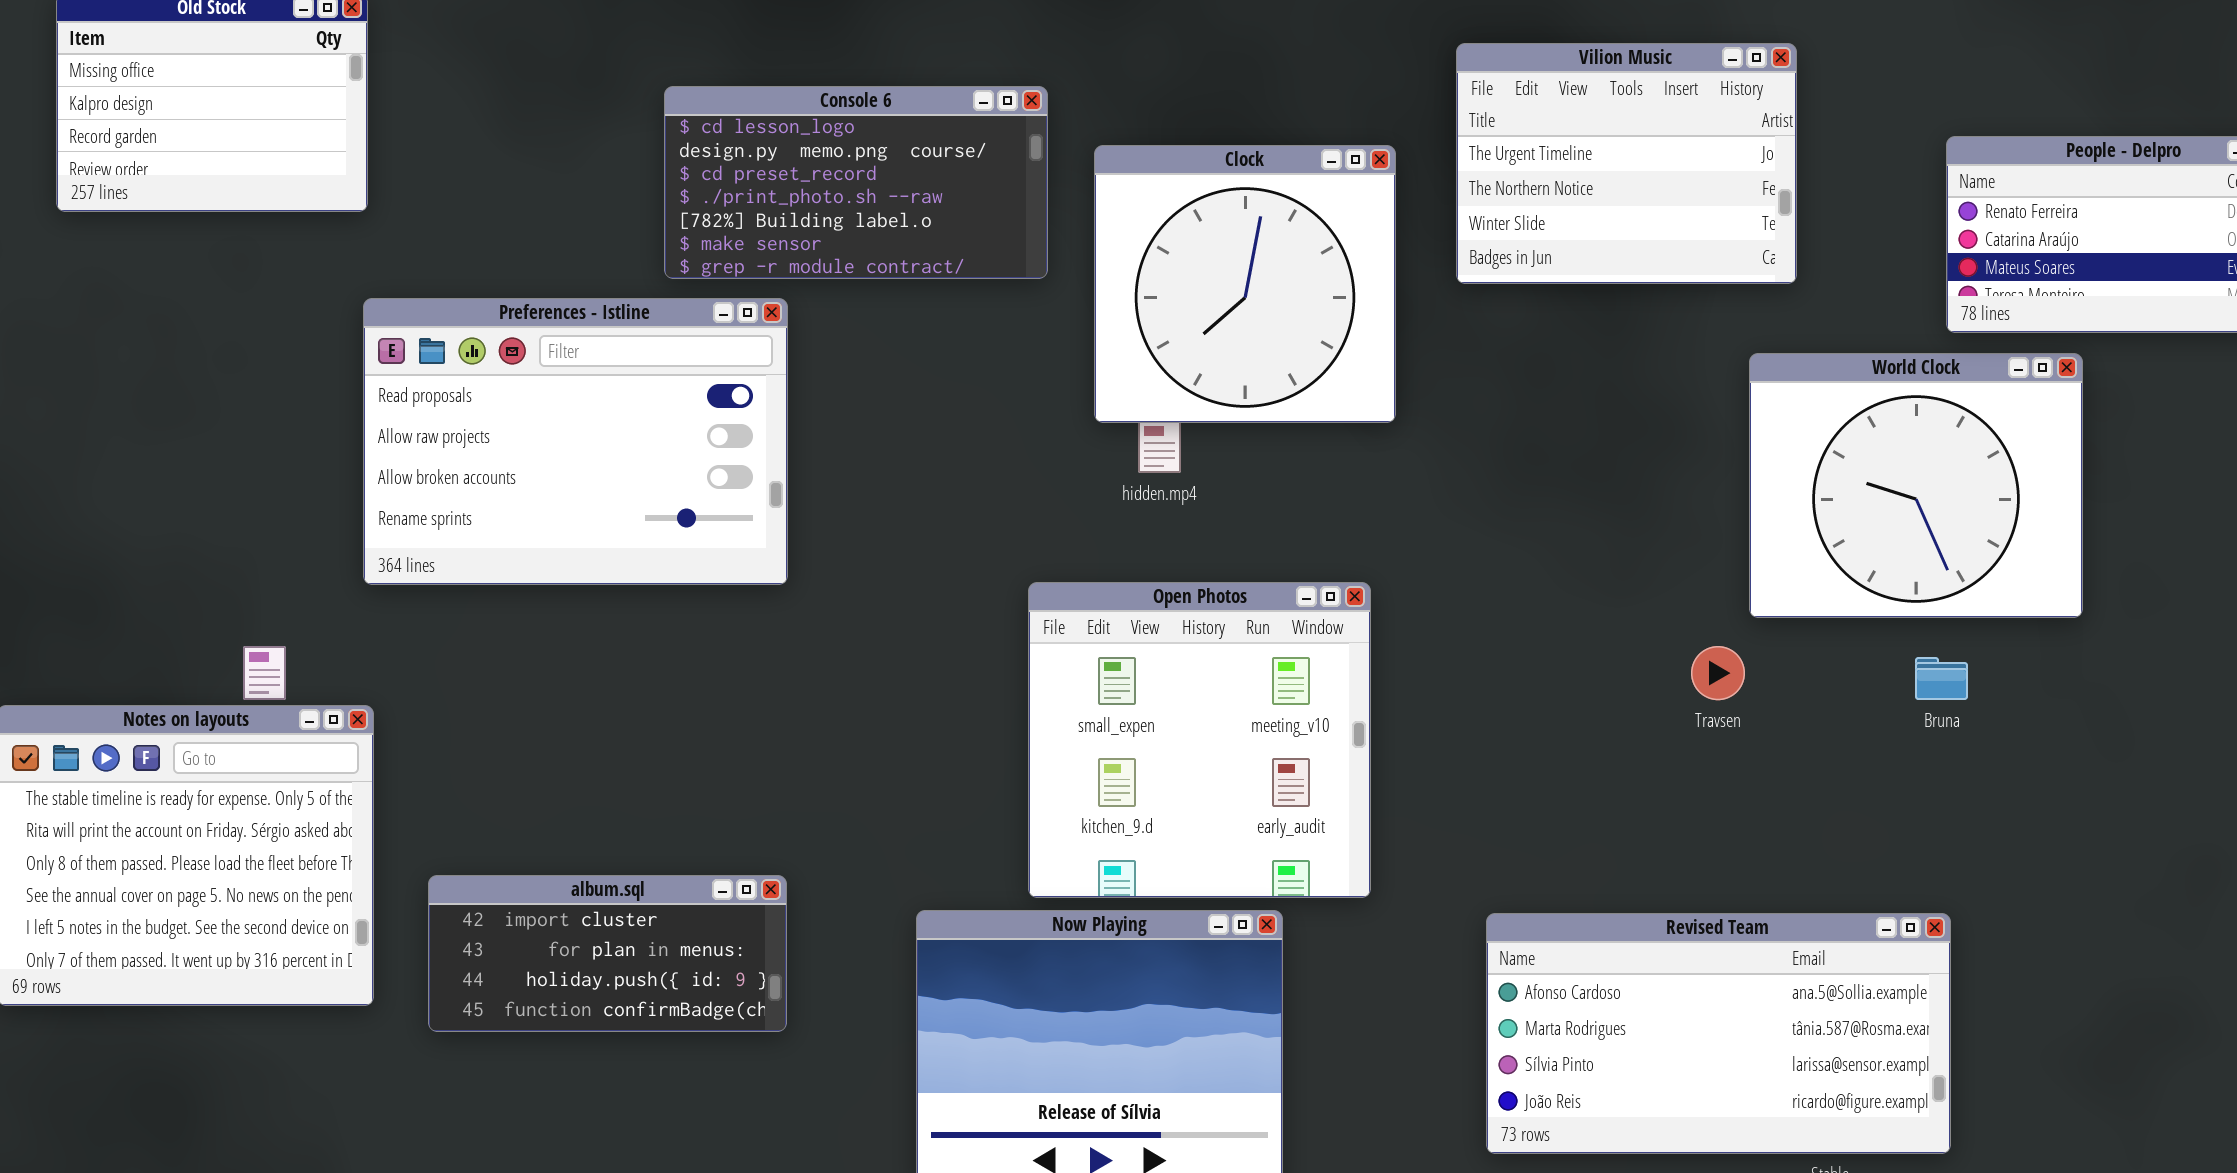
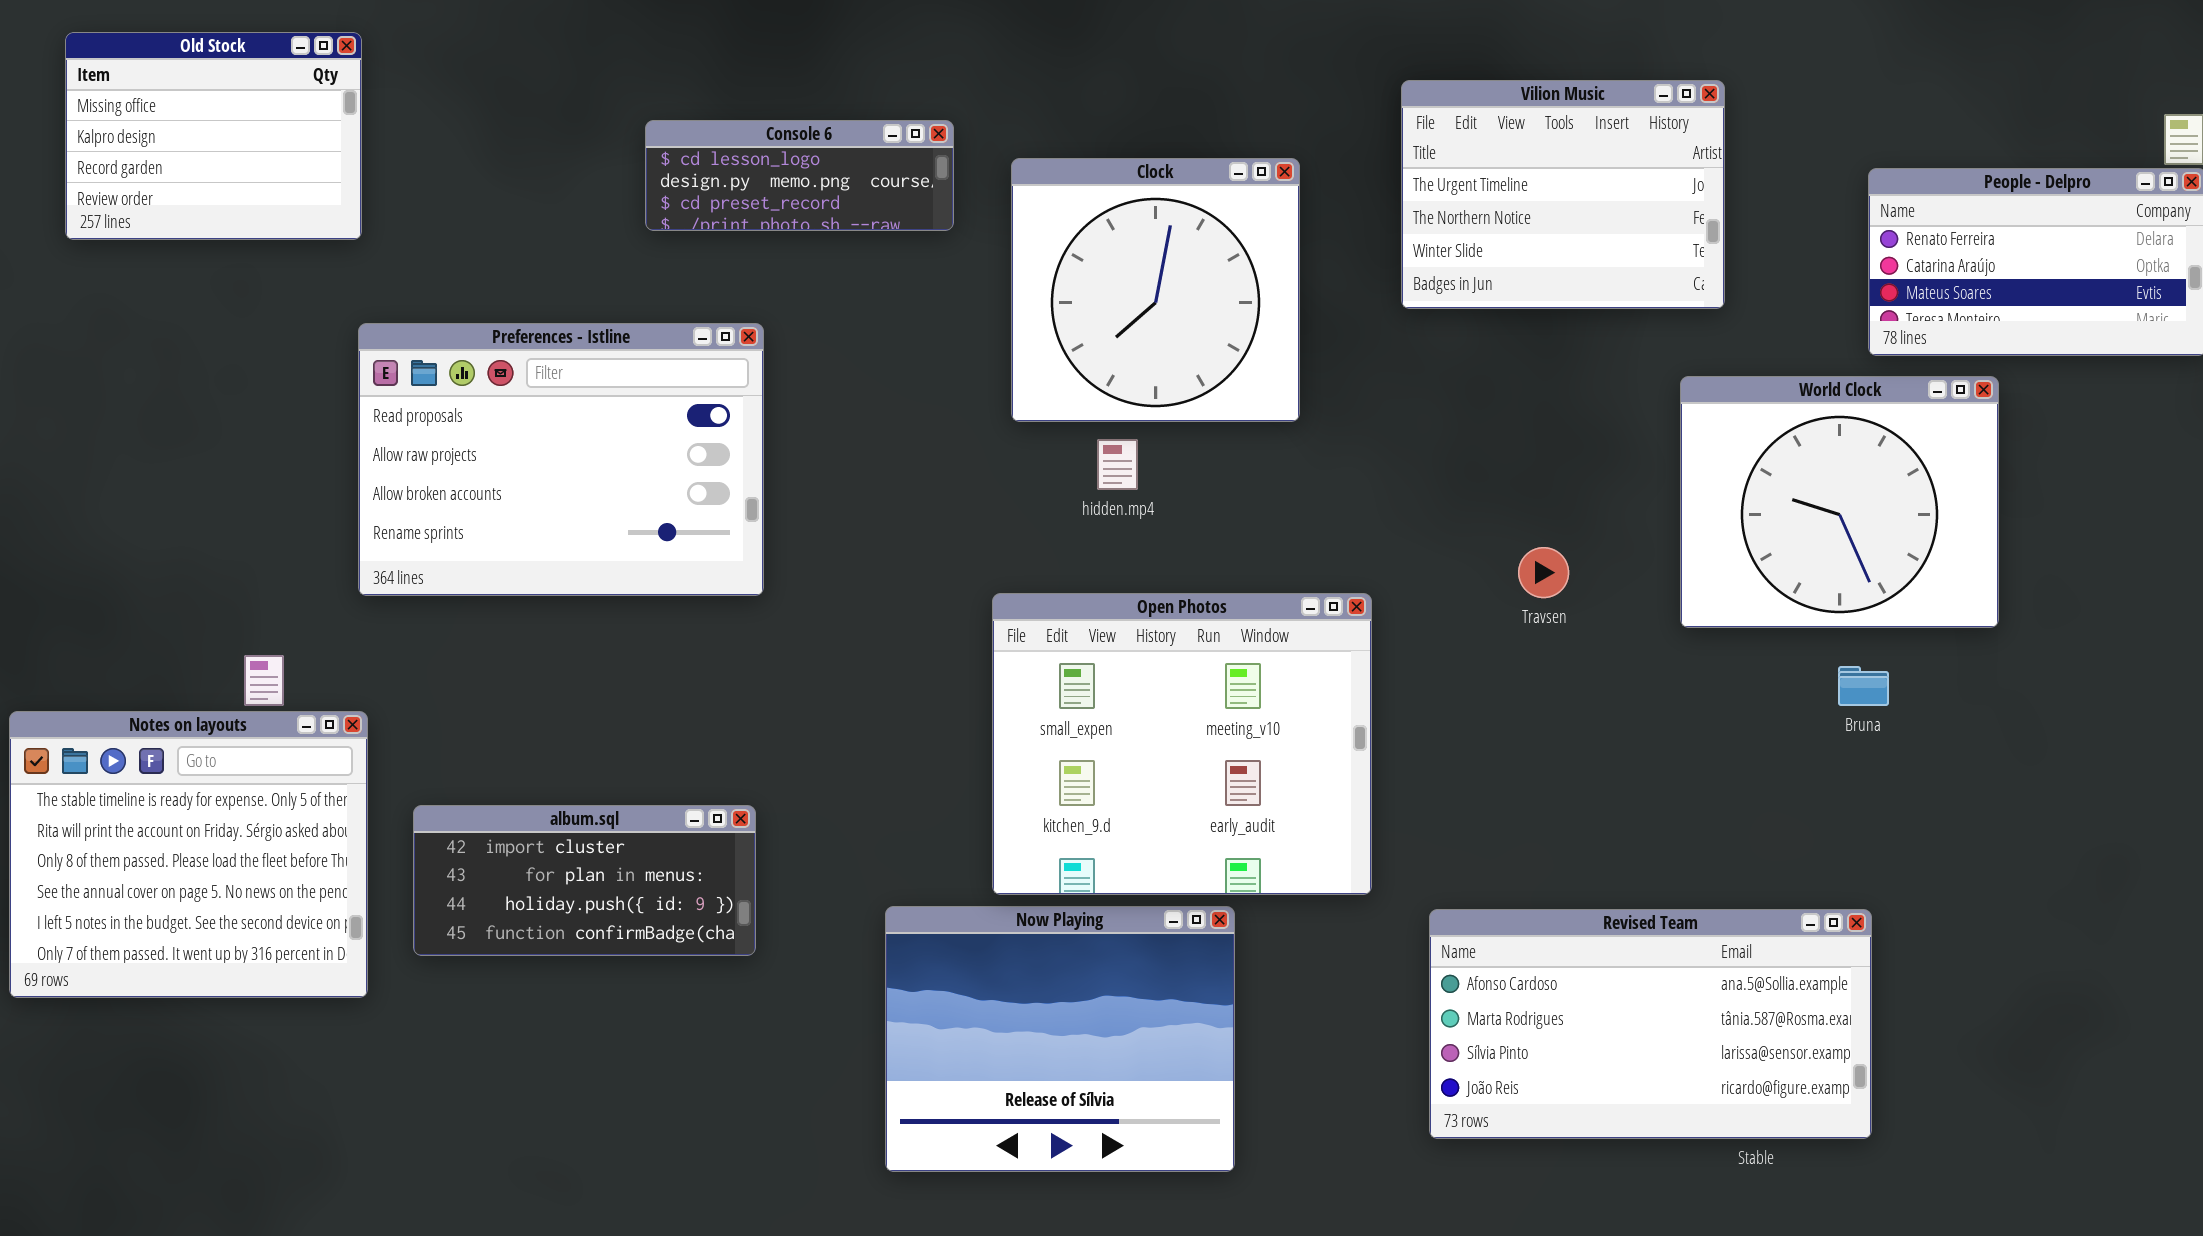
Console 6: [664,86,1048,279] -> [645,120,954,231], resized
Clock: [1094,145,1396,423] -> [1011,158,1300,422], moved
Open Photos: [1028,582,1371,898] -> [992,593,1372,895], resized
Travsen: [1691,646,1745,700] -> [1518,547,1569,598], moved
album.sql: [428,875,787,1032] -> [413,805,756,956], moved

